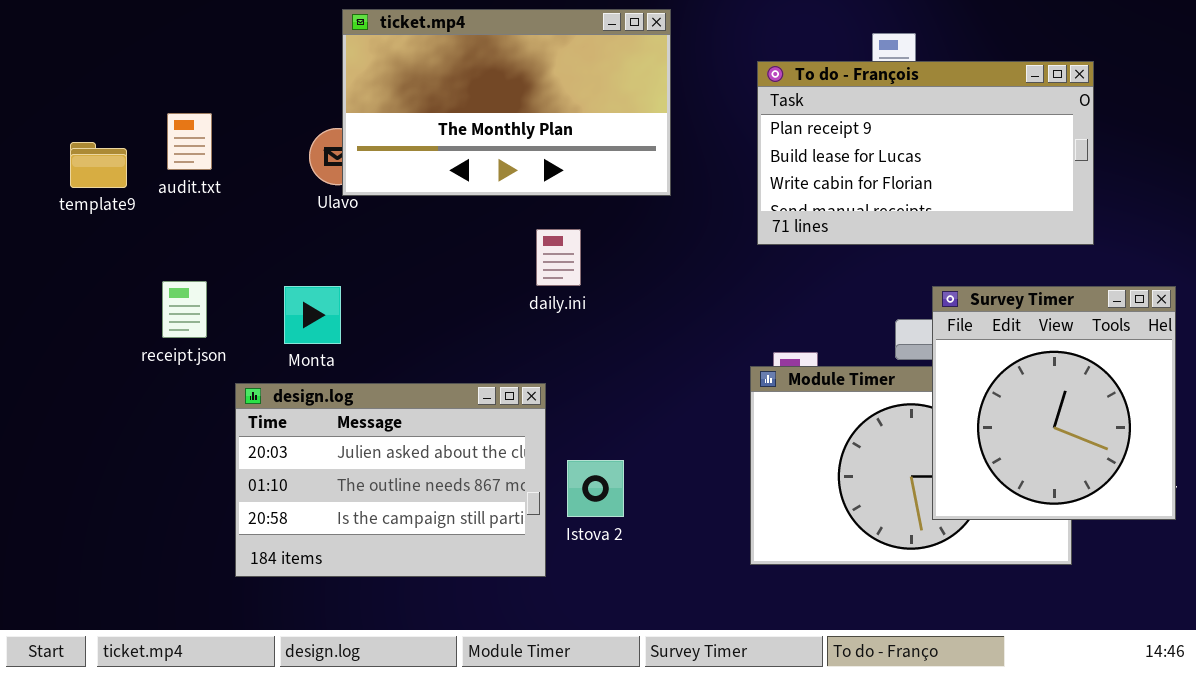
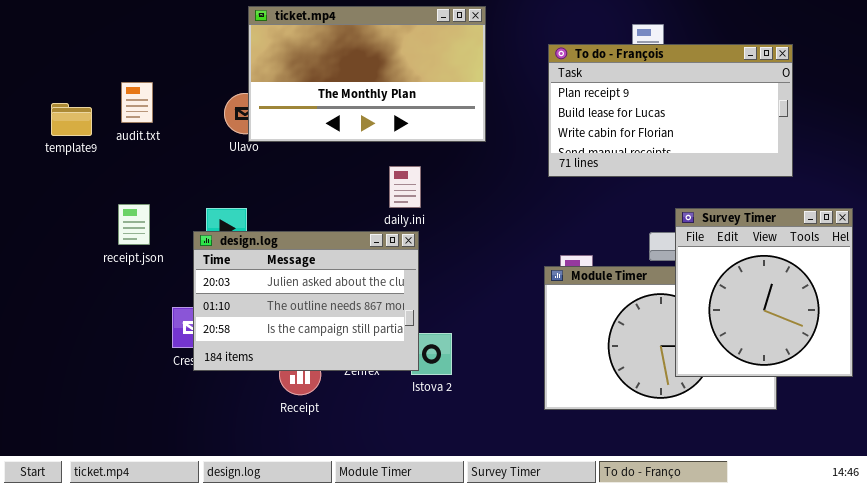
design.log: [235,383,546,577] -> [193,231,419,371], moved

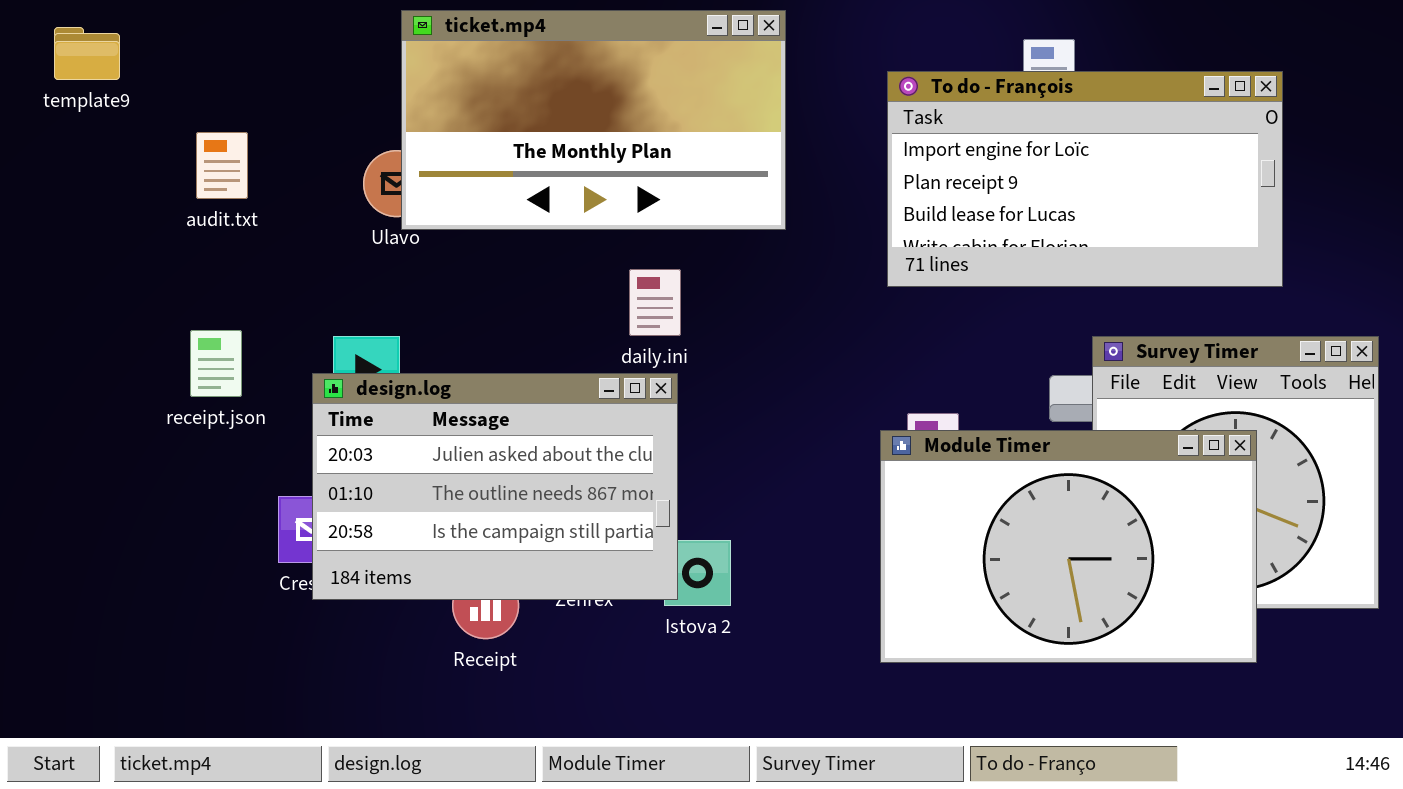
To do - François: [548,44,793,177] -> [887,71,1283,287], scrolled up 1 row
template9: [51,103,92,136] -> [54,27,120,80], moved
Module Timer: [544,266,777,410] -> [880,430,1257,663], raised

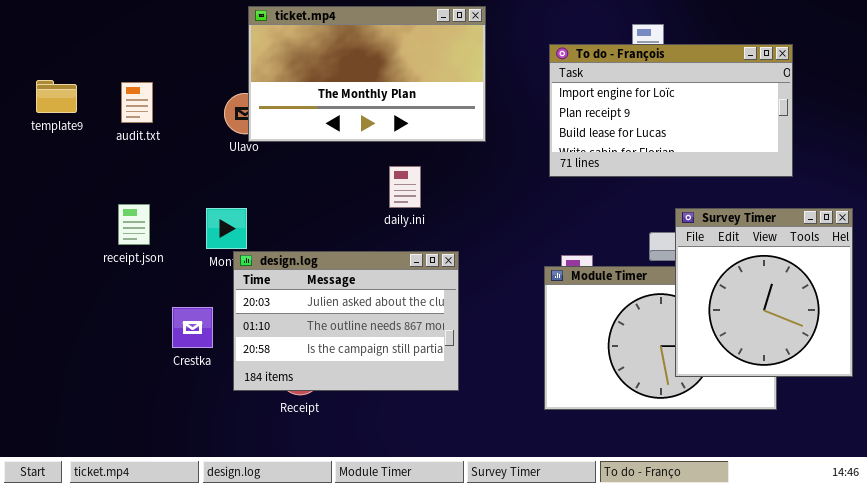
template9: [54,27,120,80] -> [36,80,77,113], moved
Survey Timer: [1092,336,1379,609] -> [675,208,853,377], raised
design.log: [312,373,678,600] -> [233,251,459,391], moved

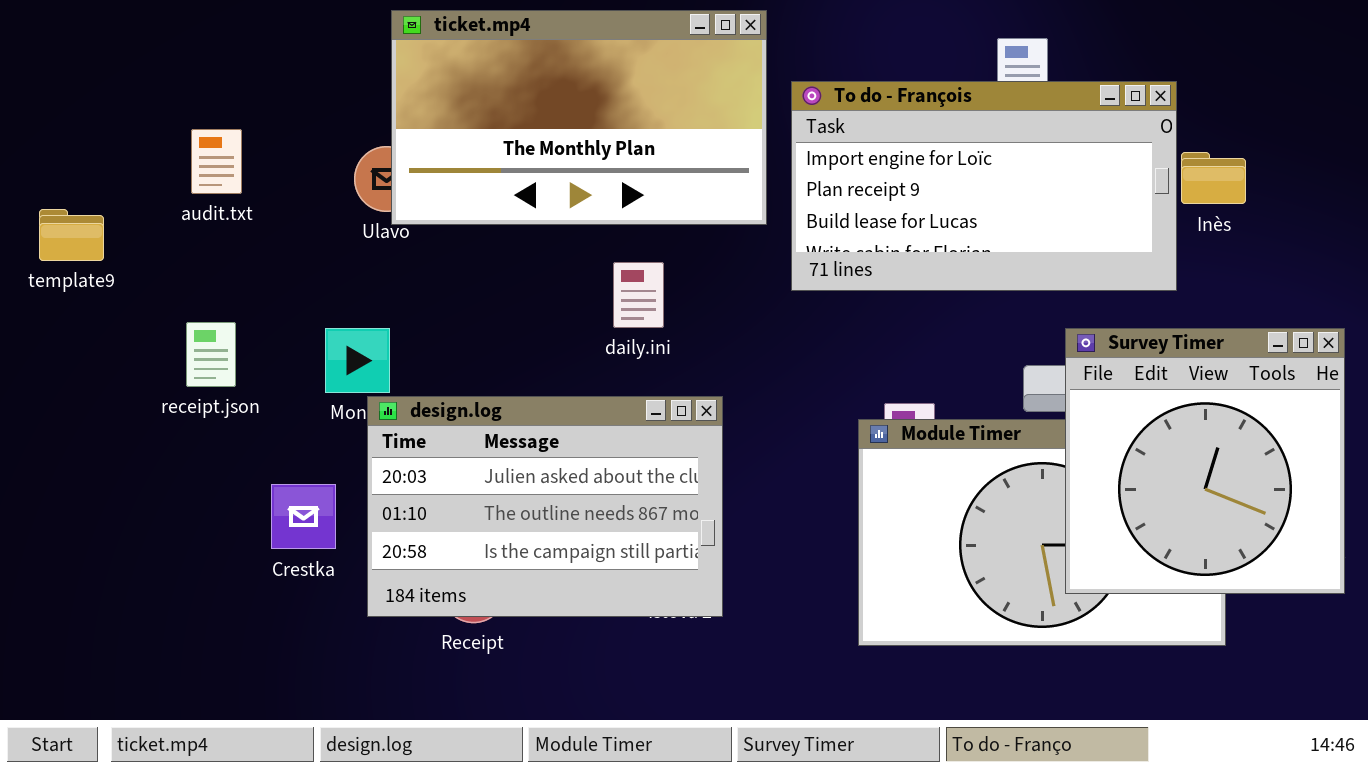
To do - François: [549,44,793,177] -> [791,81,1177,291], moved
template9: [36,80,77,113] -> [39,209,104,261], moved

